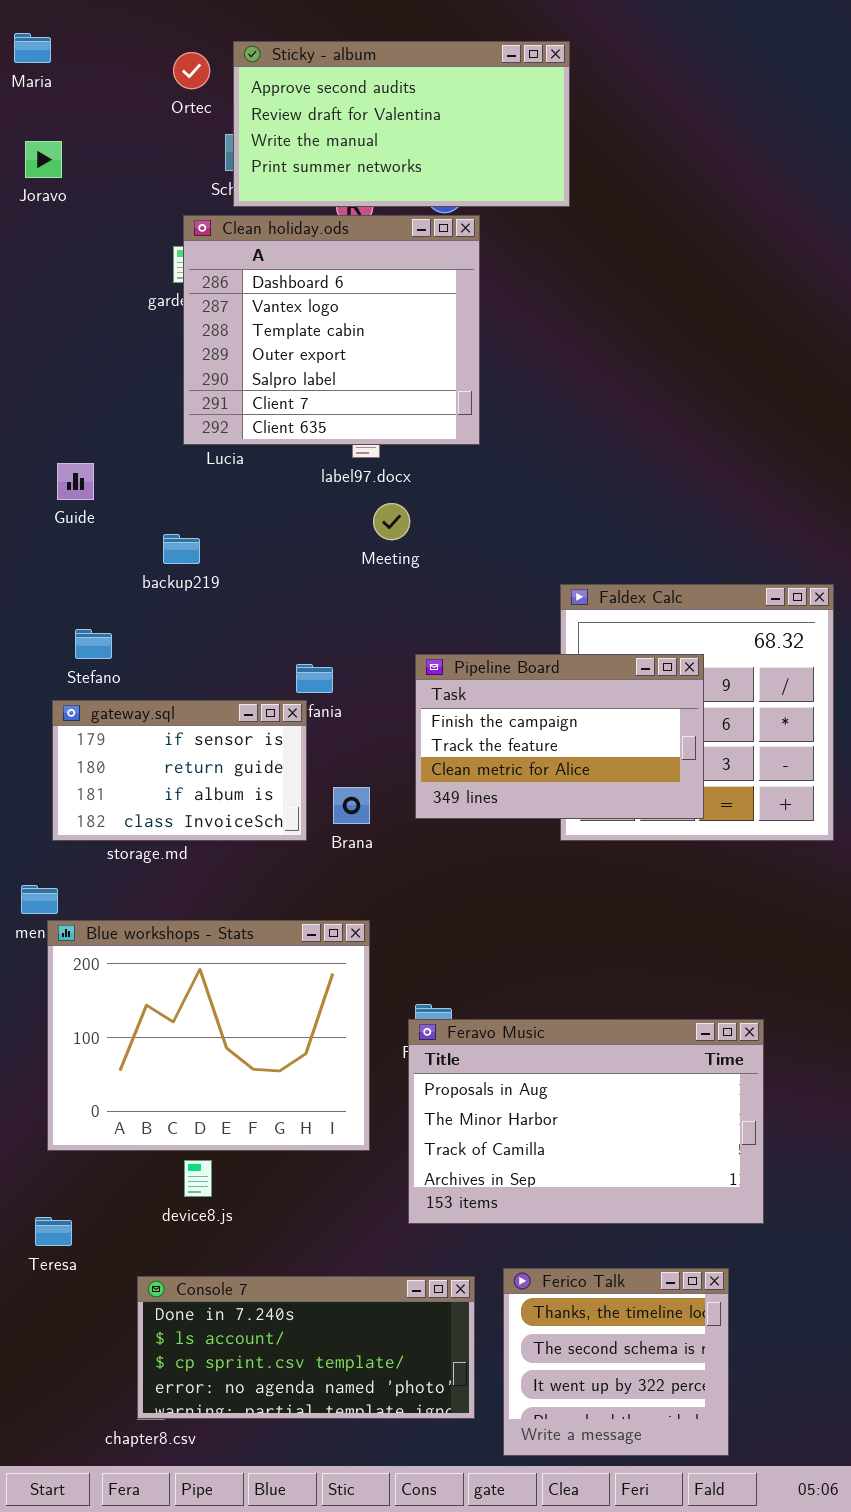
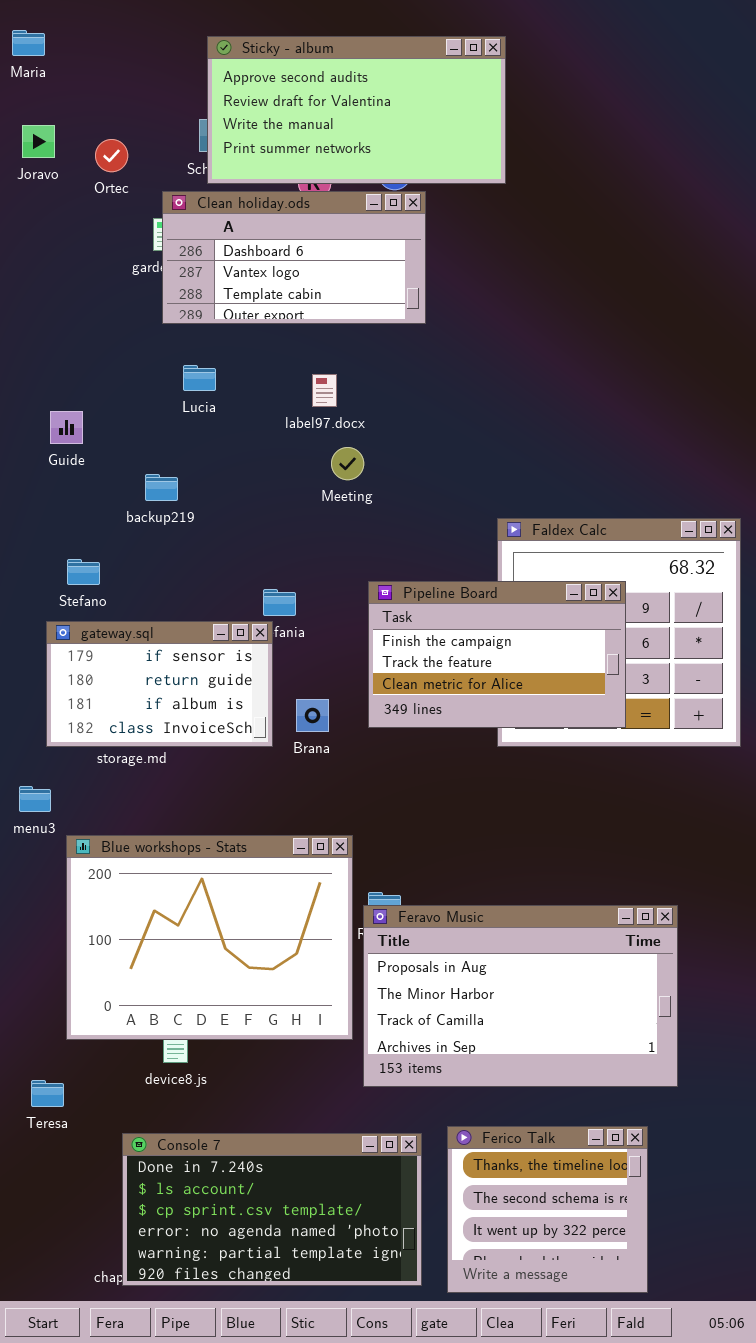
Ortec: [173,52,210,89] -> [95,139,128,172], moved
Clean holiday.ods: [183,215,480,445] -> [162,191,426,324], resized
Blue workshops - Stats: [47,920,370,1151] -> [66,835,353,1040], moved
Console 7: [137,1276,475,1419] -> [122,1133,422,1286], resized

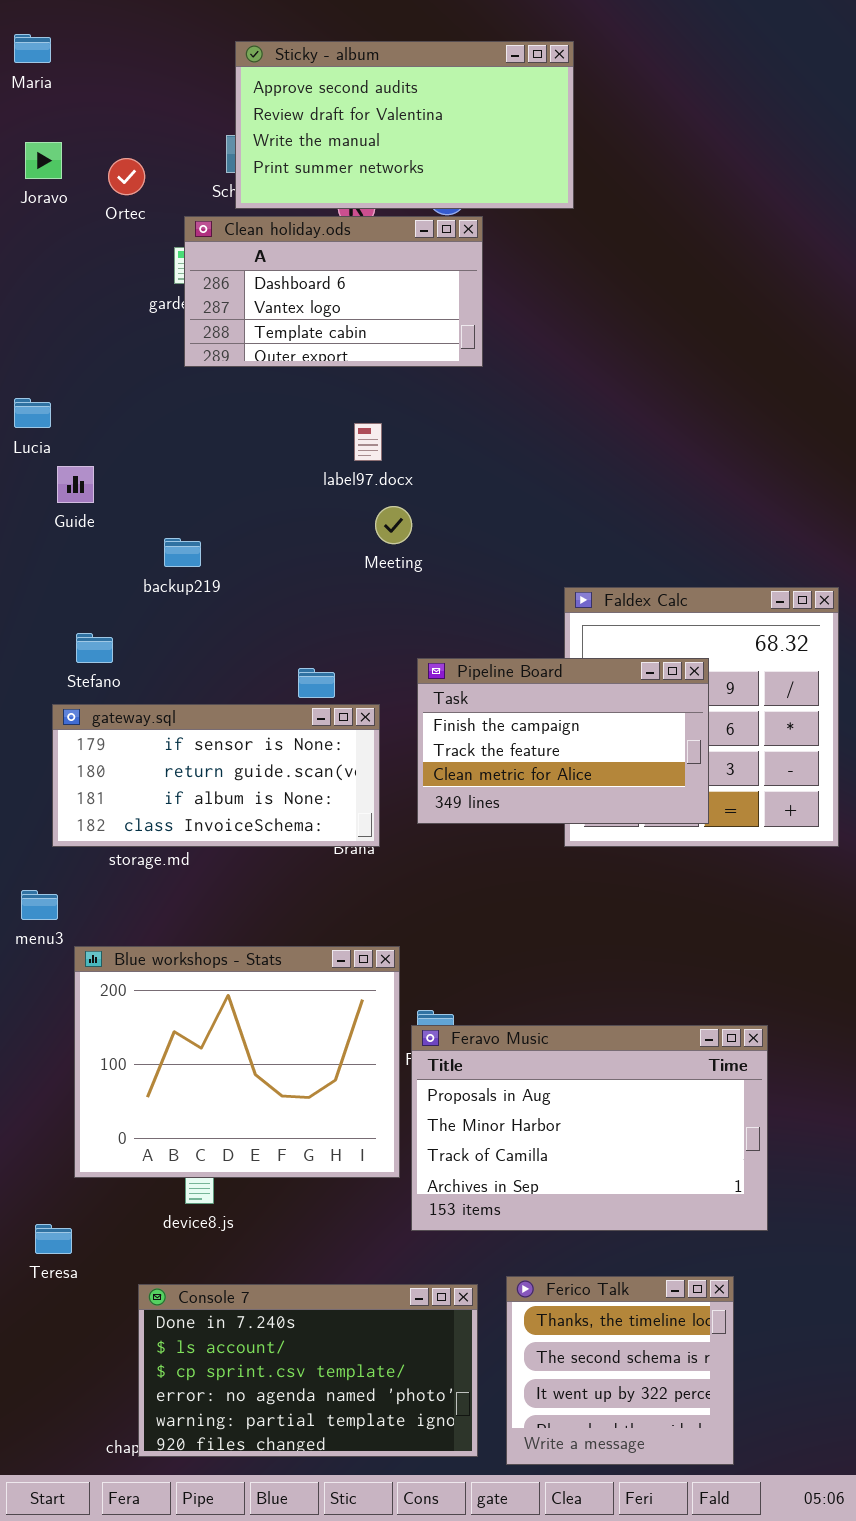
Lucia: [183,365,216,391] -> [14,398,51,428], moved
gateway.sql: [46,621,273,747] -> [52,704,380,847], resized

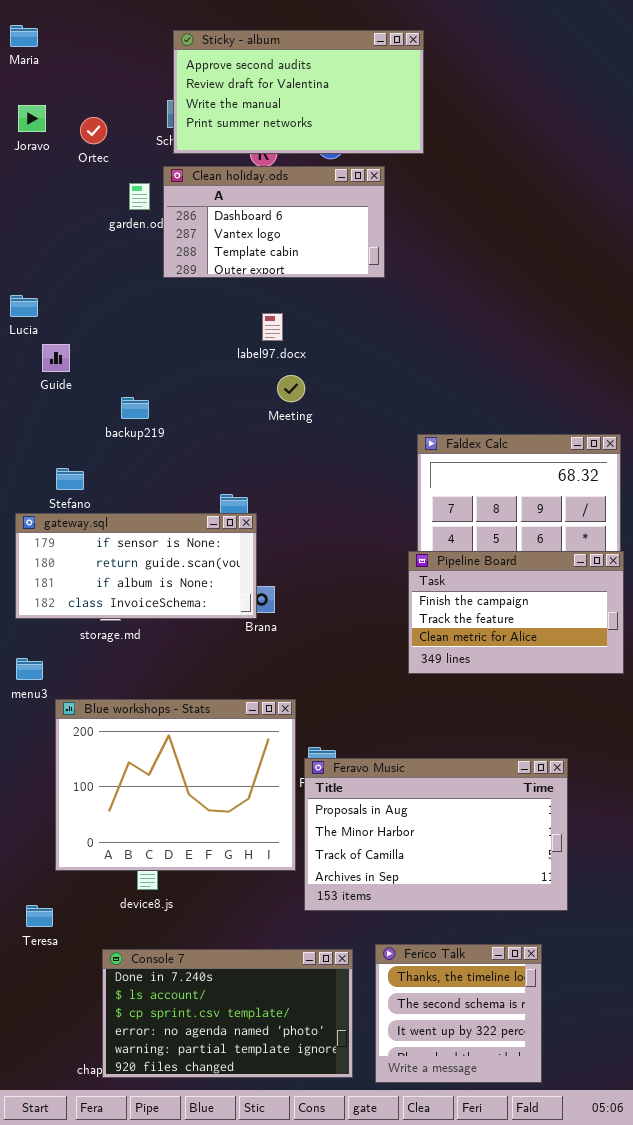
Clean holiday.ods: [184,216,483,367] -> [163,166,385,278], moved
Pipeline Board: [417,658,709,824] -> [408,551,624,674], moved
gateway.sql: [52,704,380,847] -> [15,513,257,619], moved

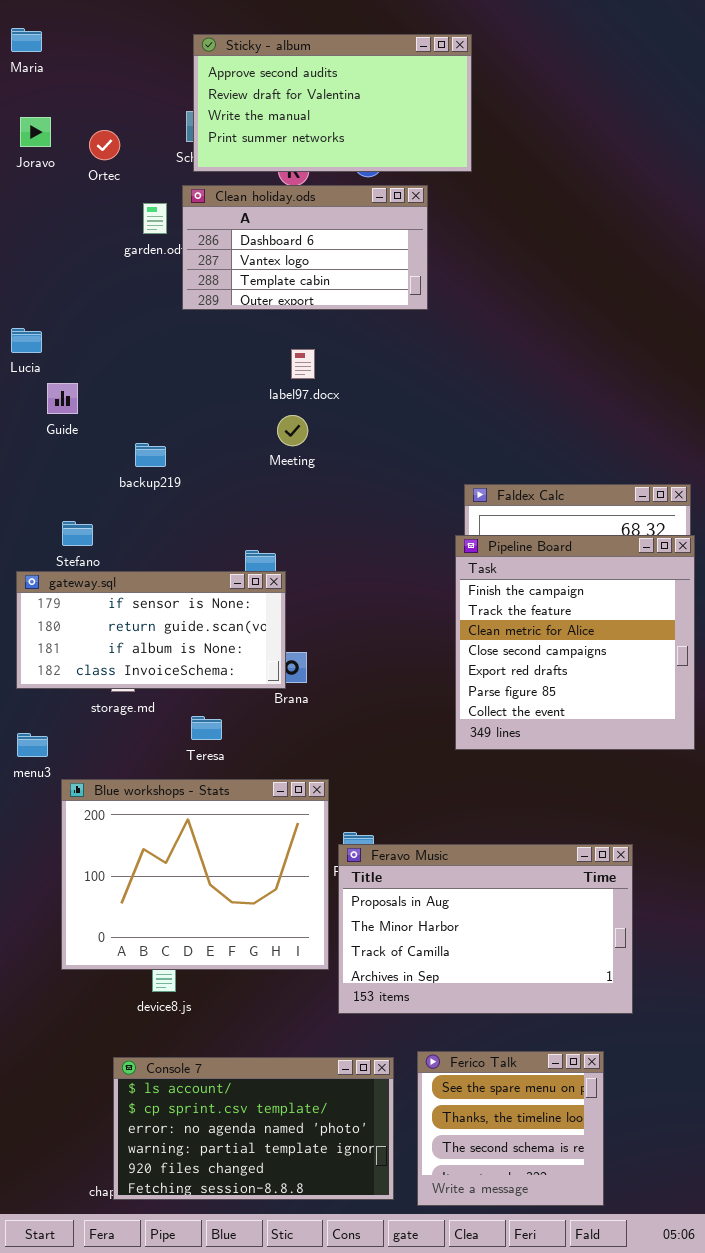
Meeting: [277,375,305,402] -> [277,415,308,446], moved
Pipeline Board: [408,551,624,674] -> [455,535,695,750], resized
Teresa: [26,905,53,927] -> [191,716,222,740], moved
Ferico Talk: [375,944,542,1083] -> [417,1051,604,1206], scrolled up 1 row
Console 7: [102,949,353,1078] -> [113,1057,394,1200], scrolled down 1 row

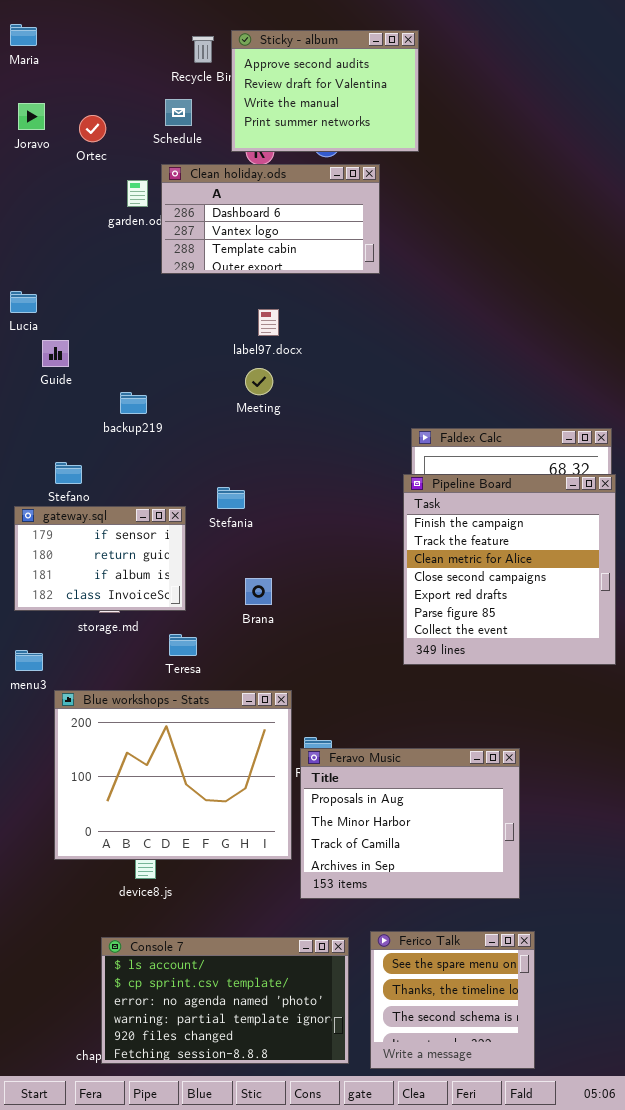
Sticky - album: [193,34,472,172] -> [231,30,419,152], resized
gateway.sql: [16,571,286,689] -> [14,506,186,611], resized
Feravo Music: [338,844,633,1014] -> [300,748,520,899], resized

